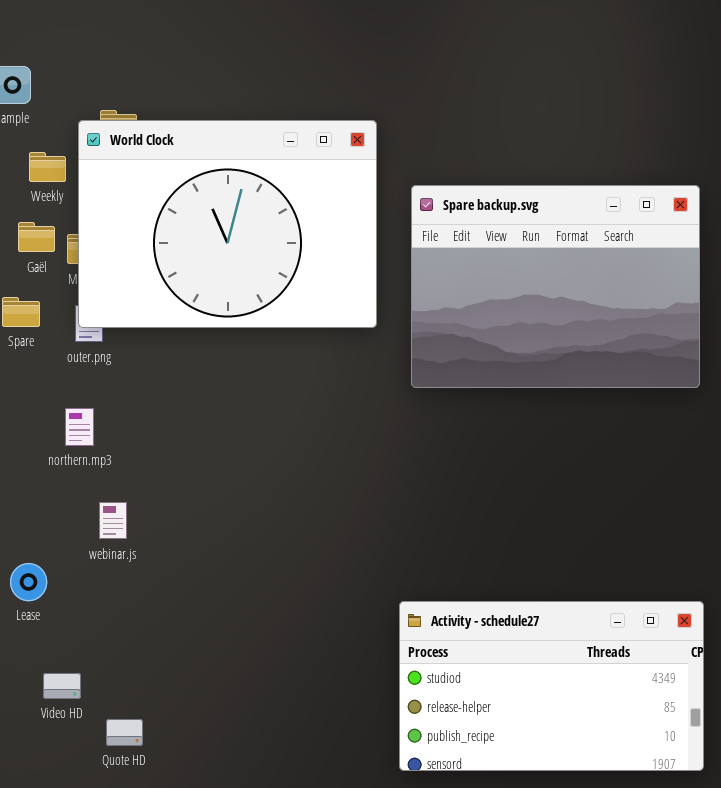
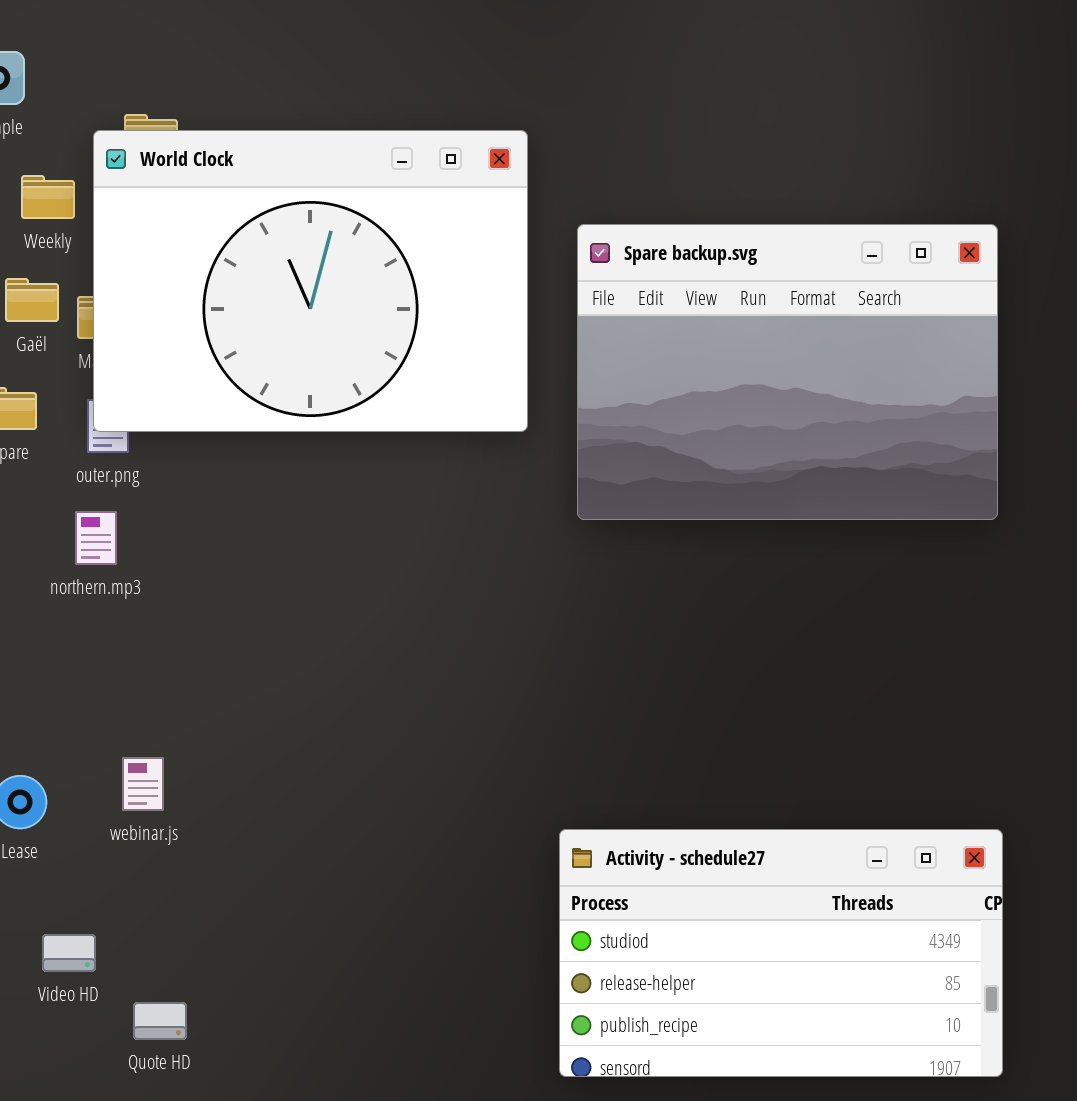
northern.mp3: [65,408,94,446] -> [75,511,117,565], moved
webinar.js: [99,502,127,539] -> [122,757,164,811], moved

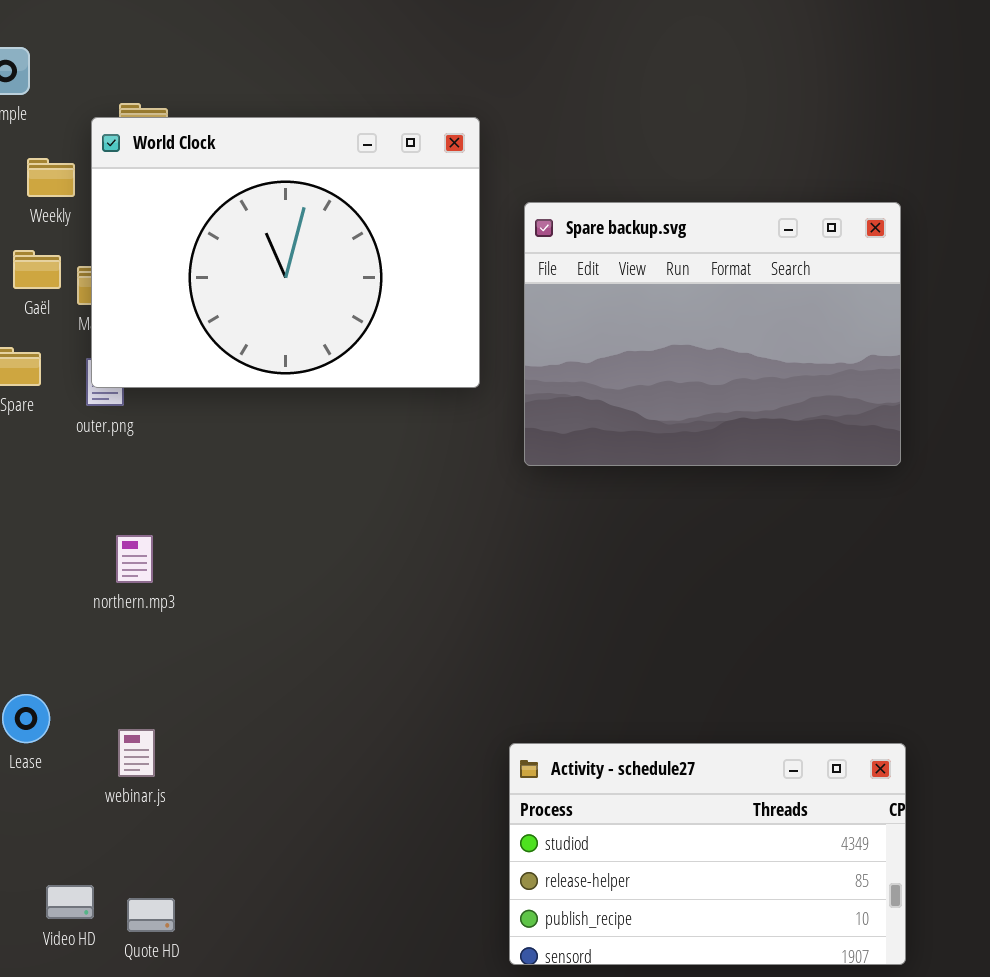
northern.mp3: [75,511,117,565] -> [116,535,153,583], moved
webinar.js: [122,757,164,811] -> [118,729,155,777], moved
Video HD: [42,934,96,972] -> [46,885,94,919], moved

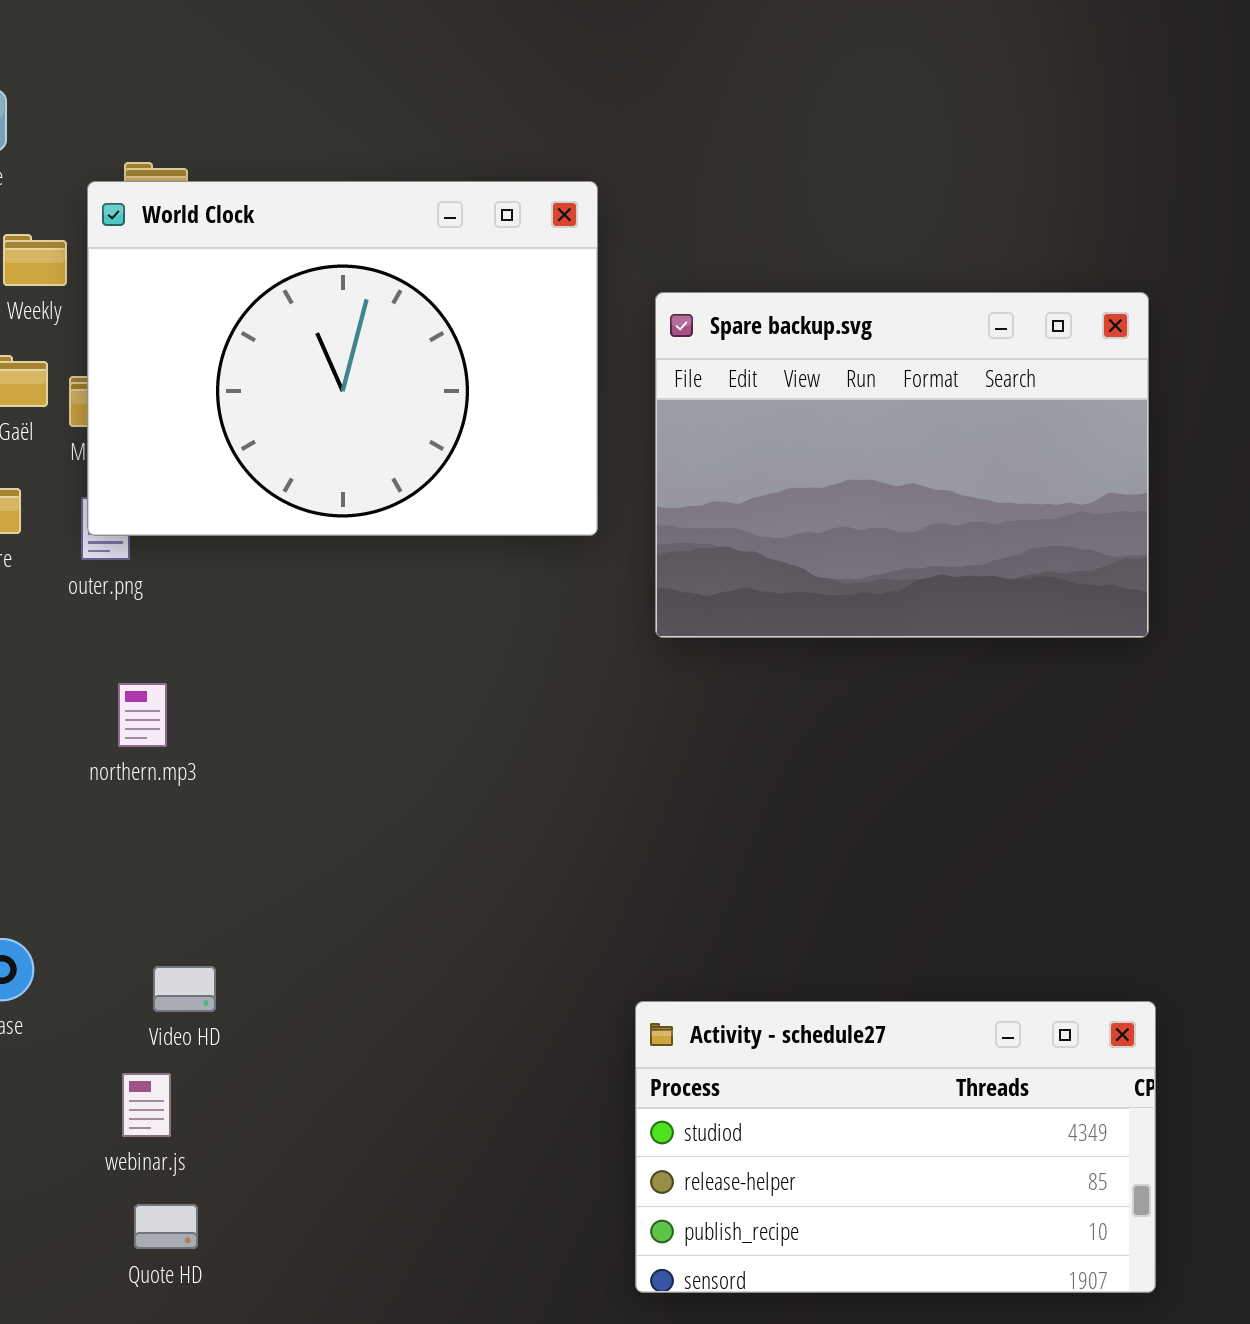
northern.mp3: [116,535,153,583] -> [118,683,167,747], moved
webinar.js: [118,729,155,777] -> [122,1073,171,1137], moved
Video HD: [46,885,94,919] -> [153,966,216,1012], moved

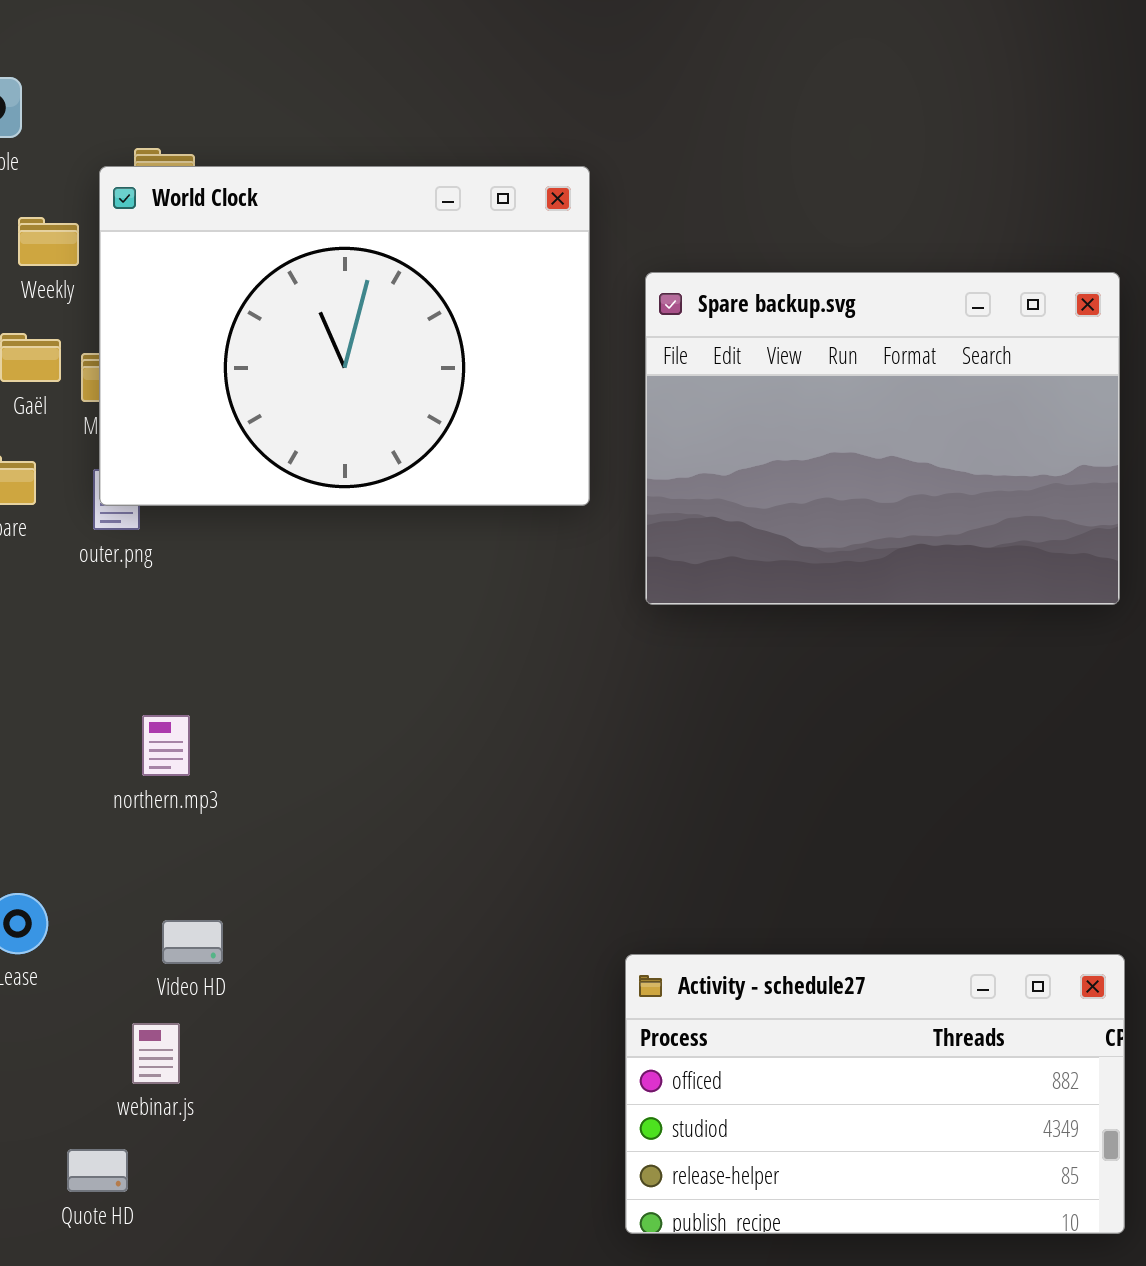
northern.mp3: [118,683,167,747] -> [142,715,190,776], moved
Activity - schedule27: [635,1001,1156,1293] -> [625,954,1125,1234], scrolled up 1 row
Quote HD: [134,1204,198,1249] -> [67,1149,128,1192], moved

